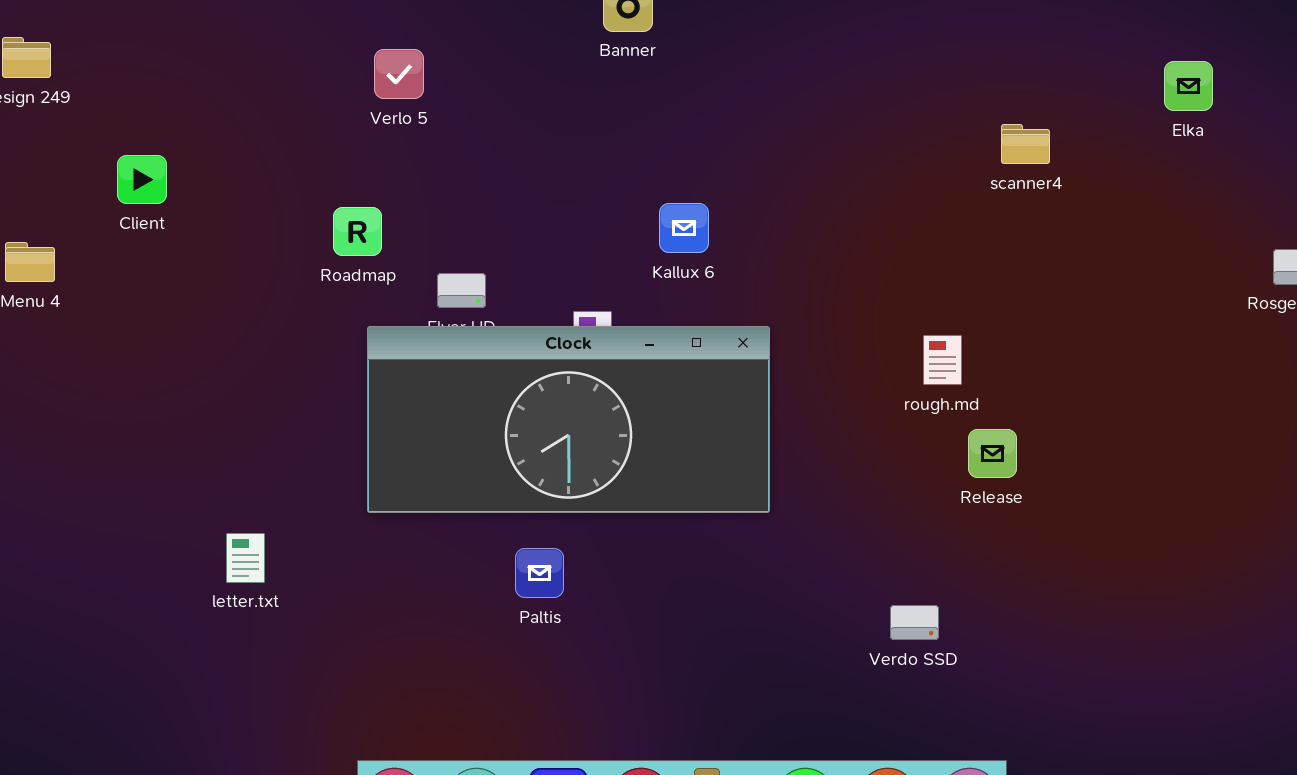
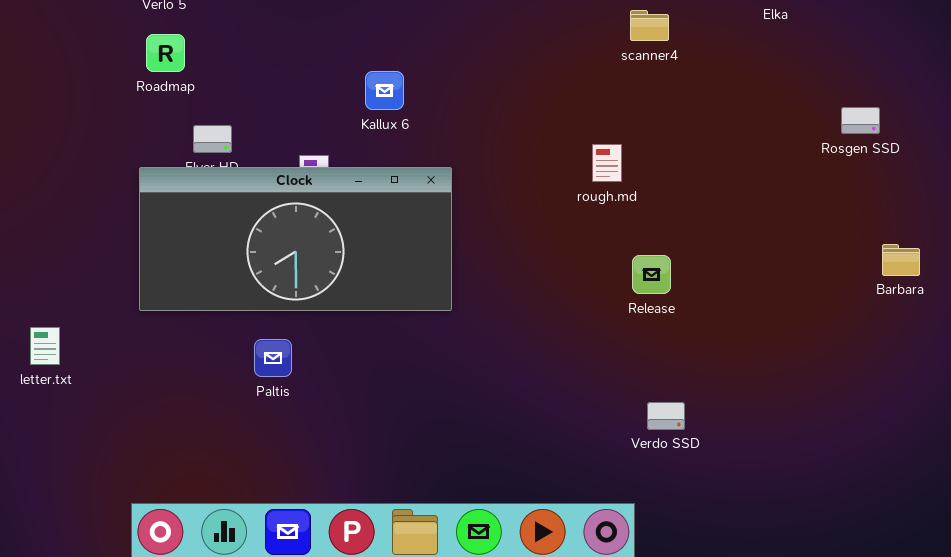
Roadmap: [333,207,382,256] -> [146,34,185,72], moved
rough.md: [923,335,962,385] -> [592,144,622,182], moved
Release: [968,429,1017,478] -> [632,255,671,294], moved
Verdo SSD: [890,605,939,640] -> [647,402,685,430], moved

